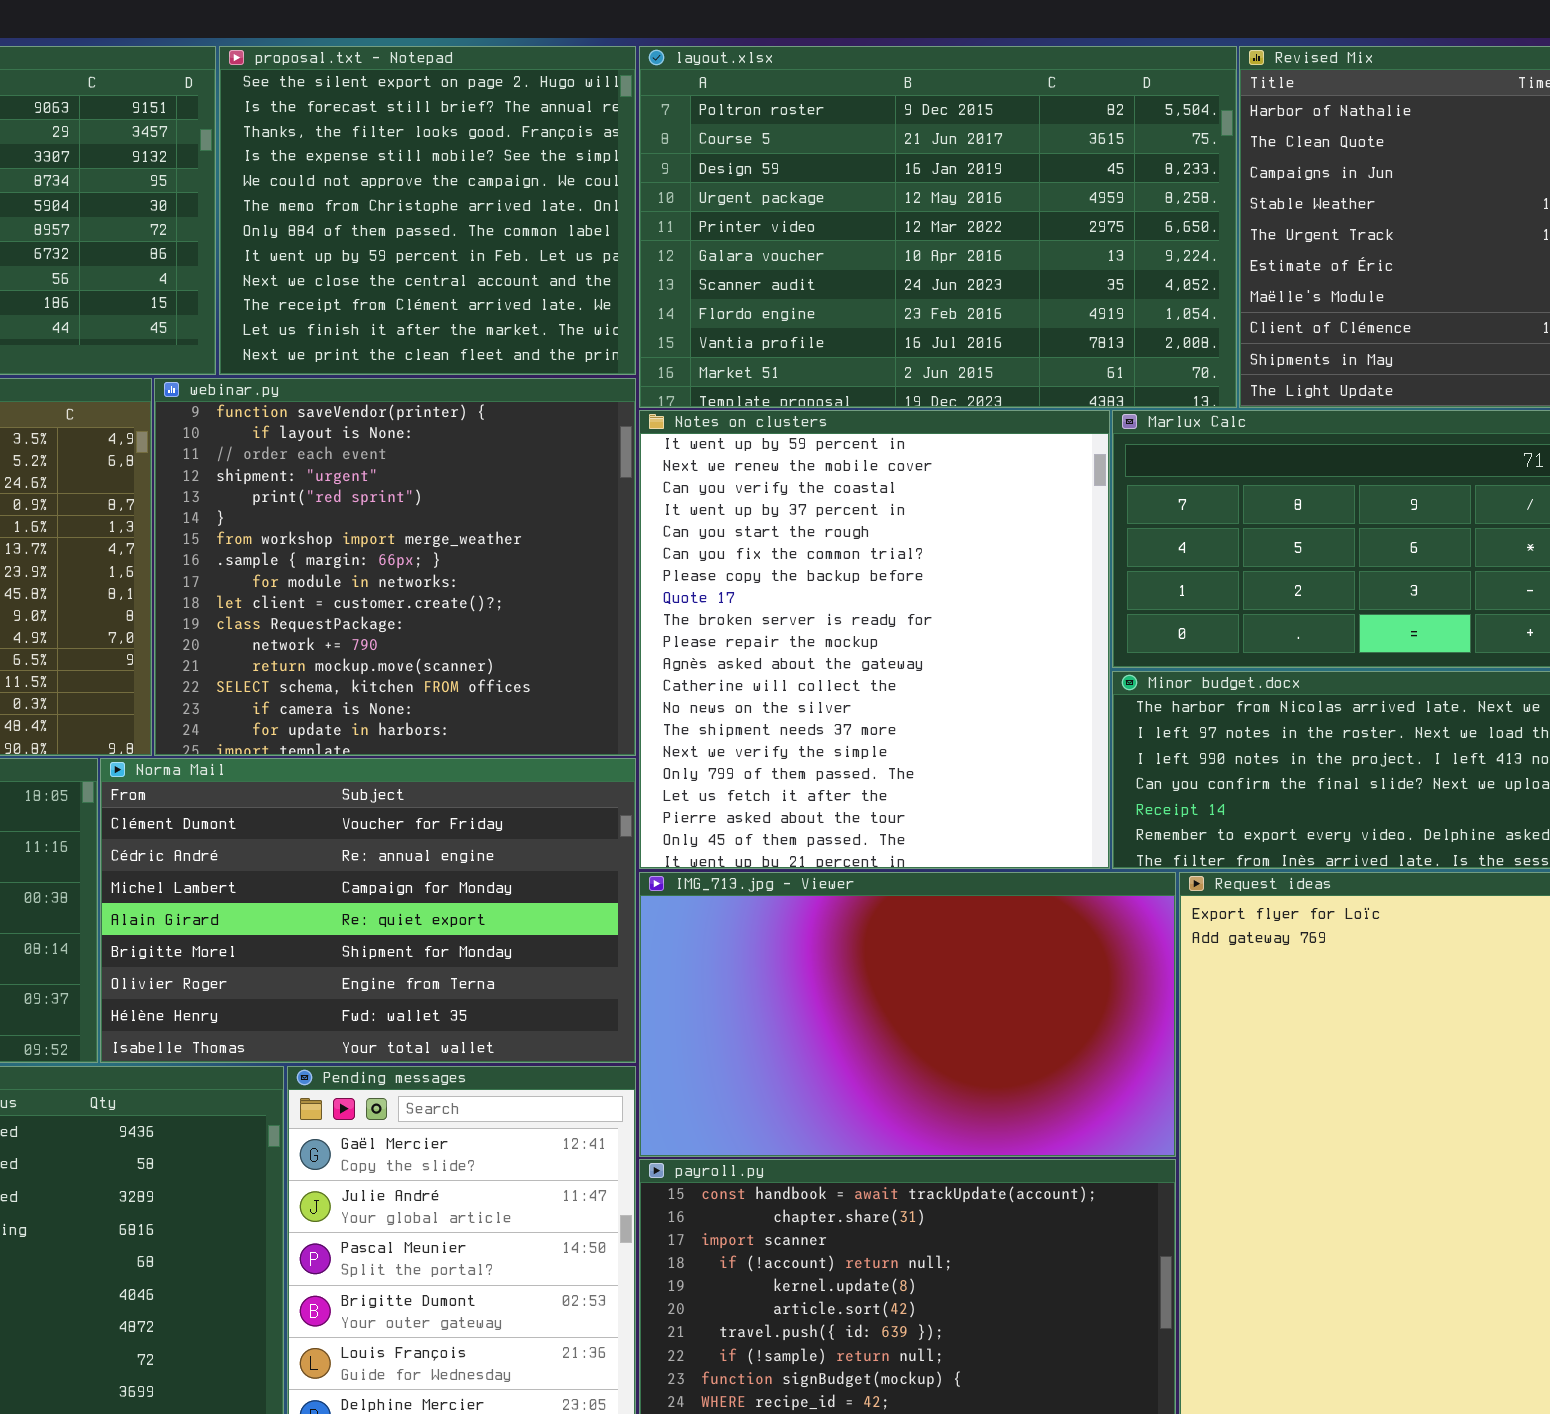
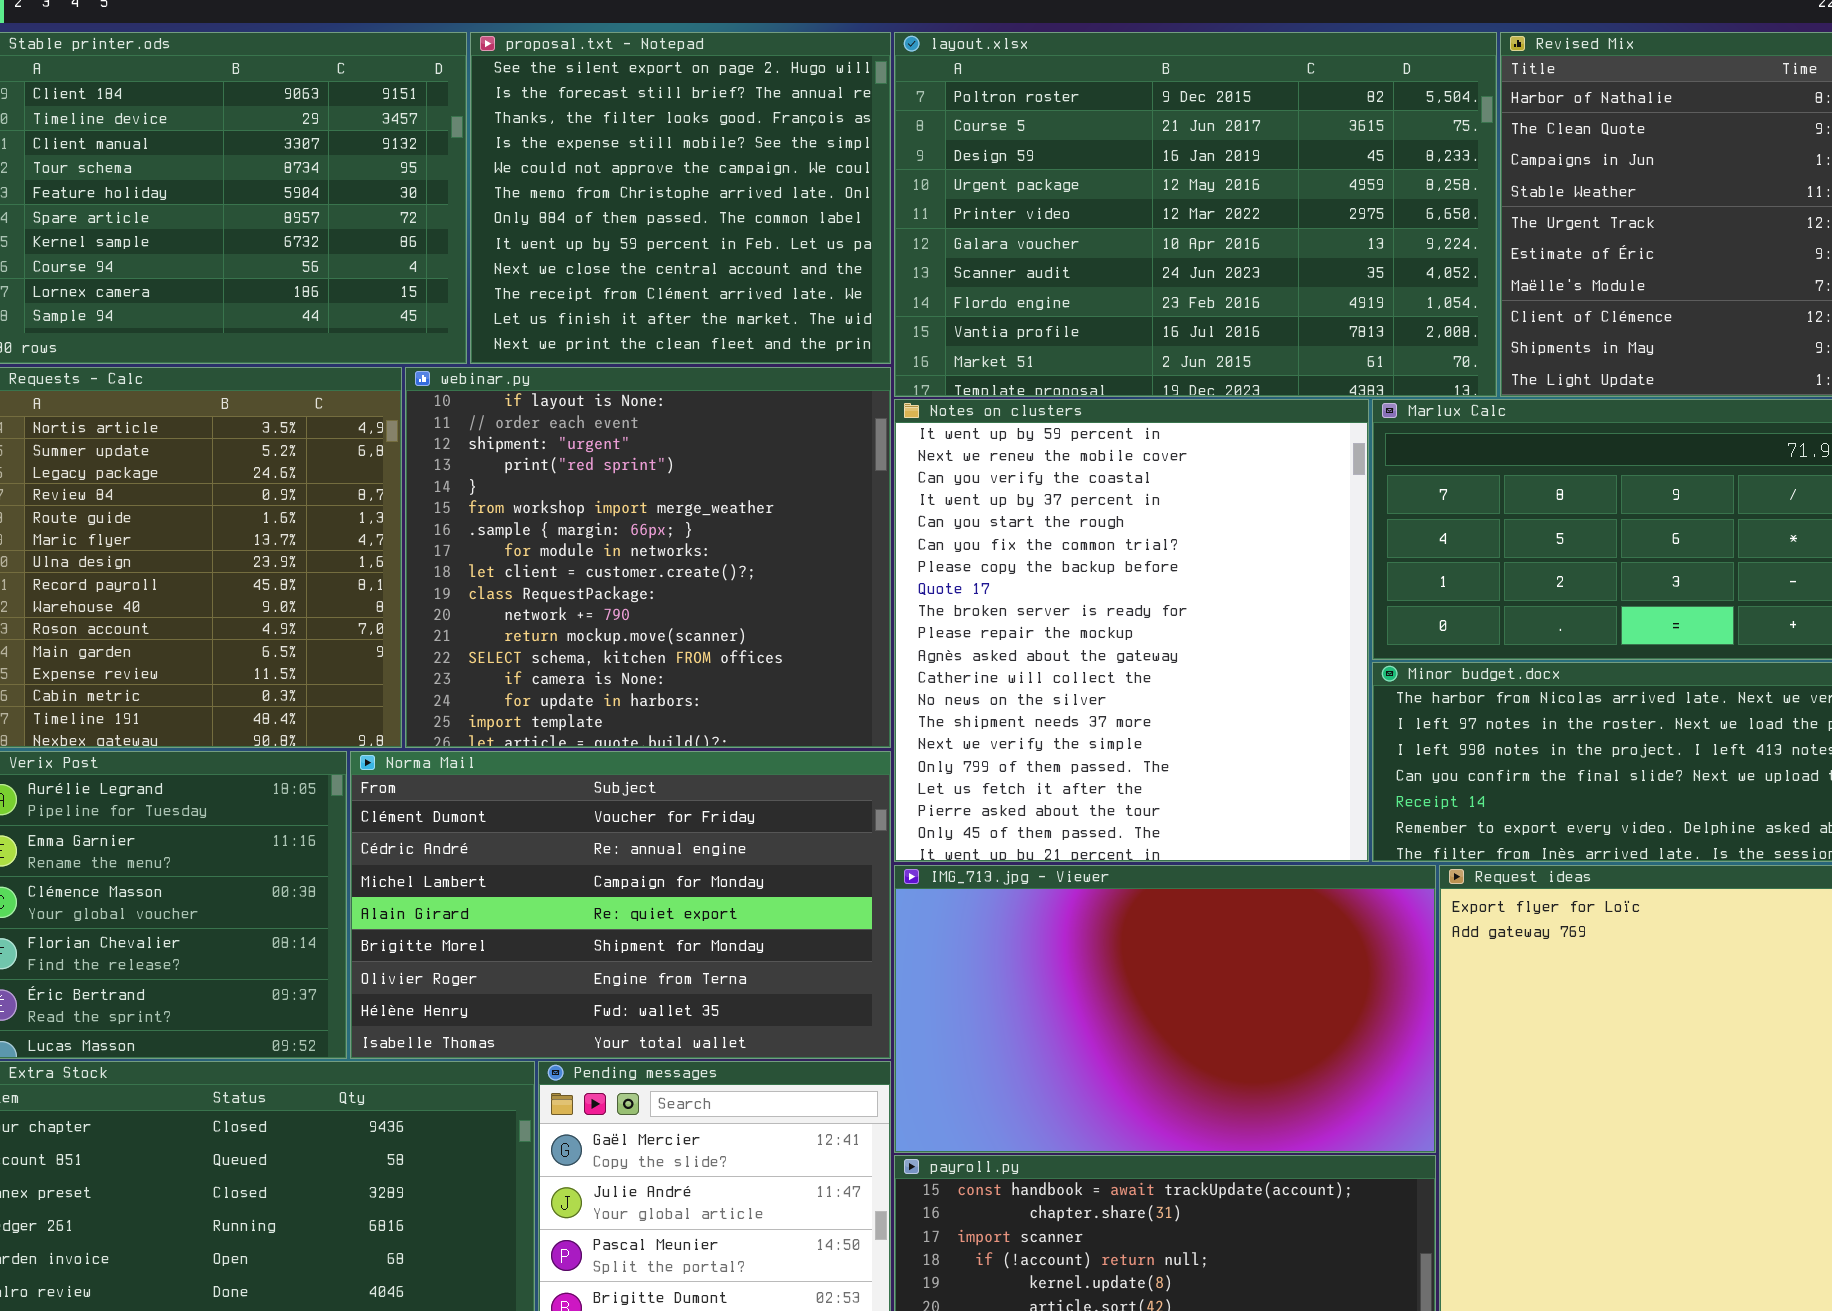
webinar.py: [154,378,636,756] -> [405,367,891,748], scrolled down 1 row

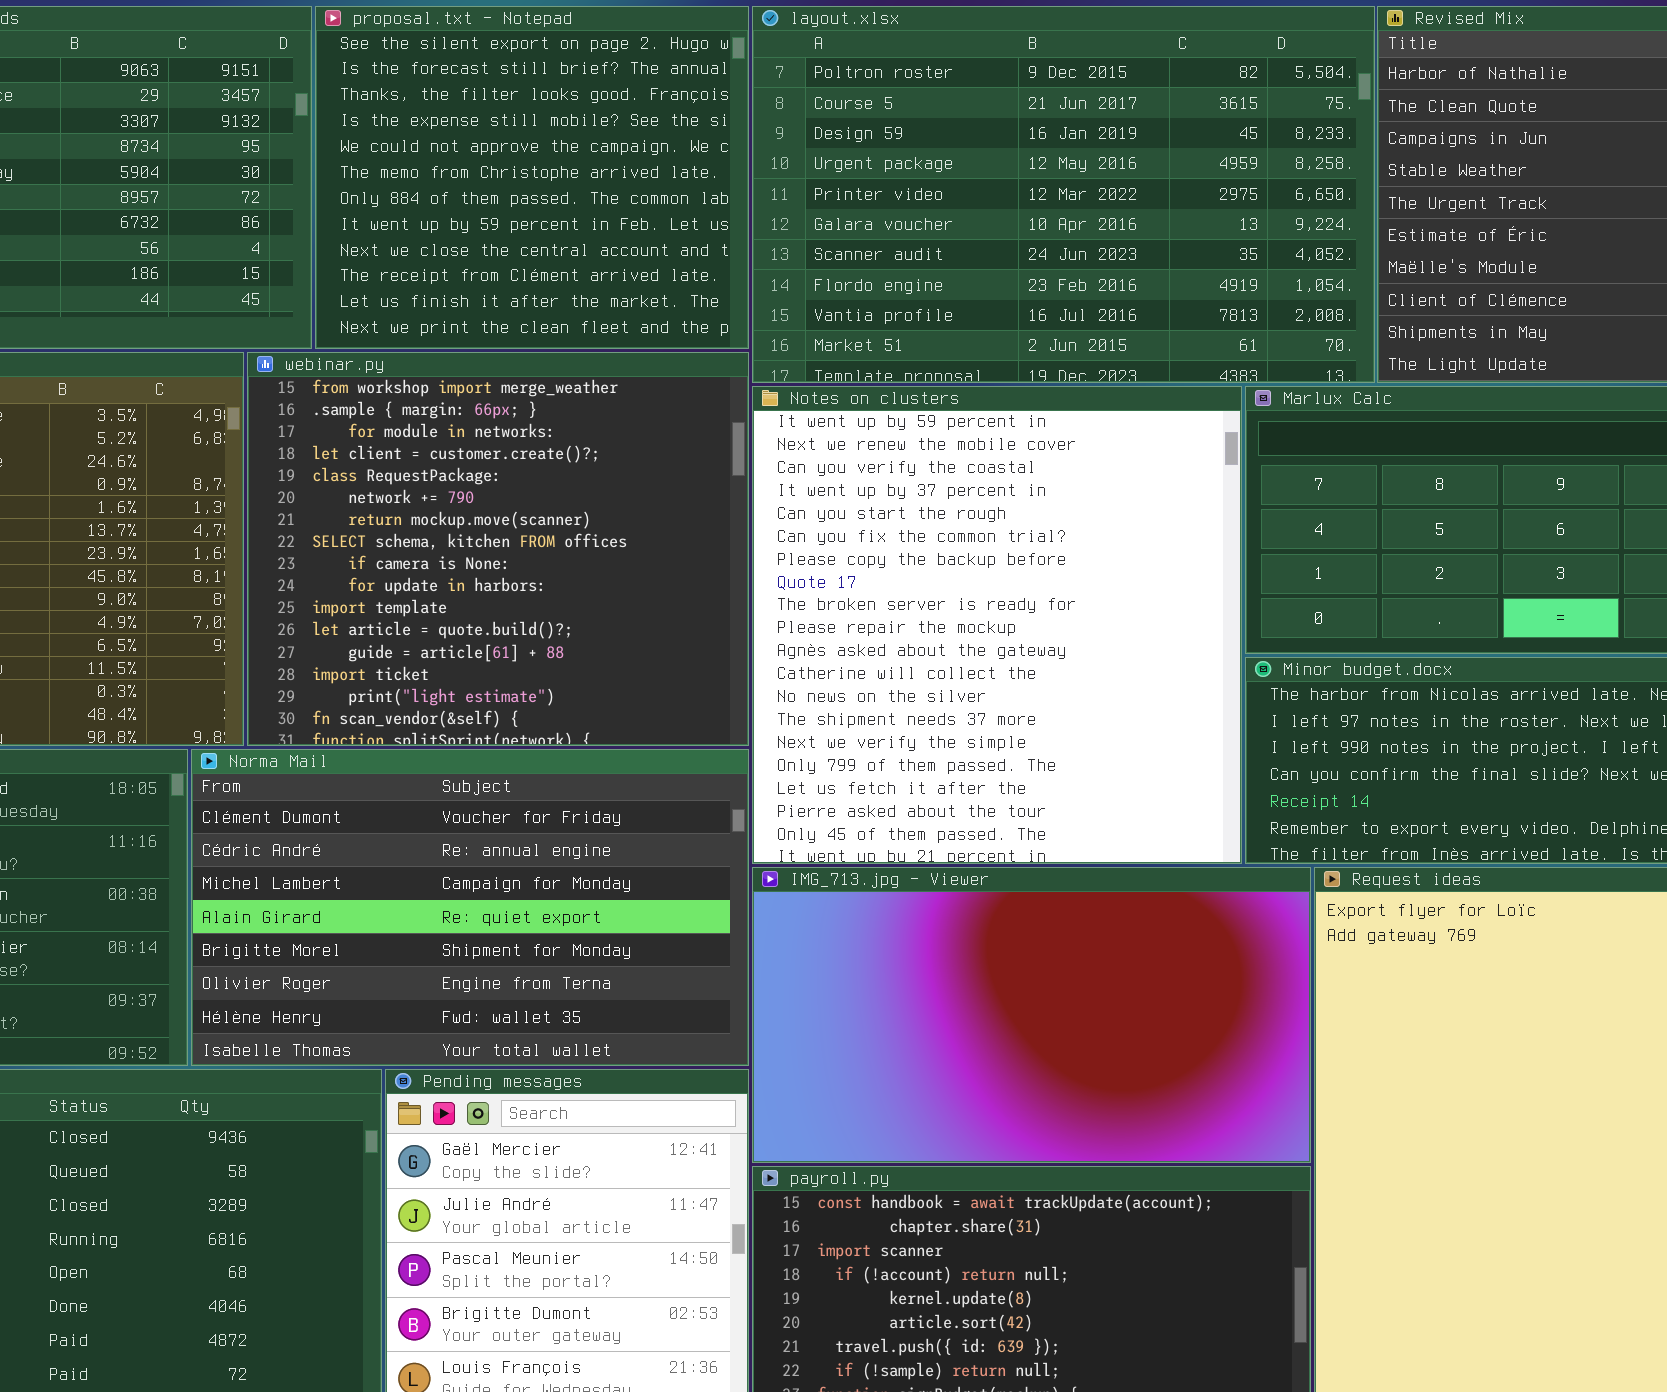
webinar.py: [405,367,891,748] -> [247,352,749,746], scrolled down 5 rows

